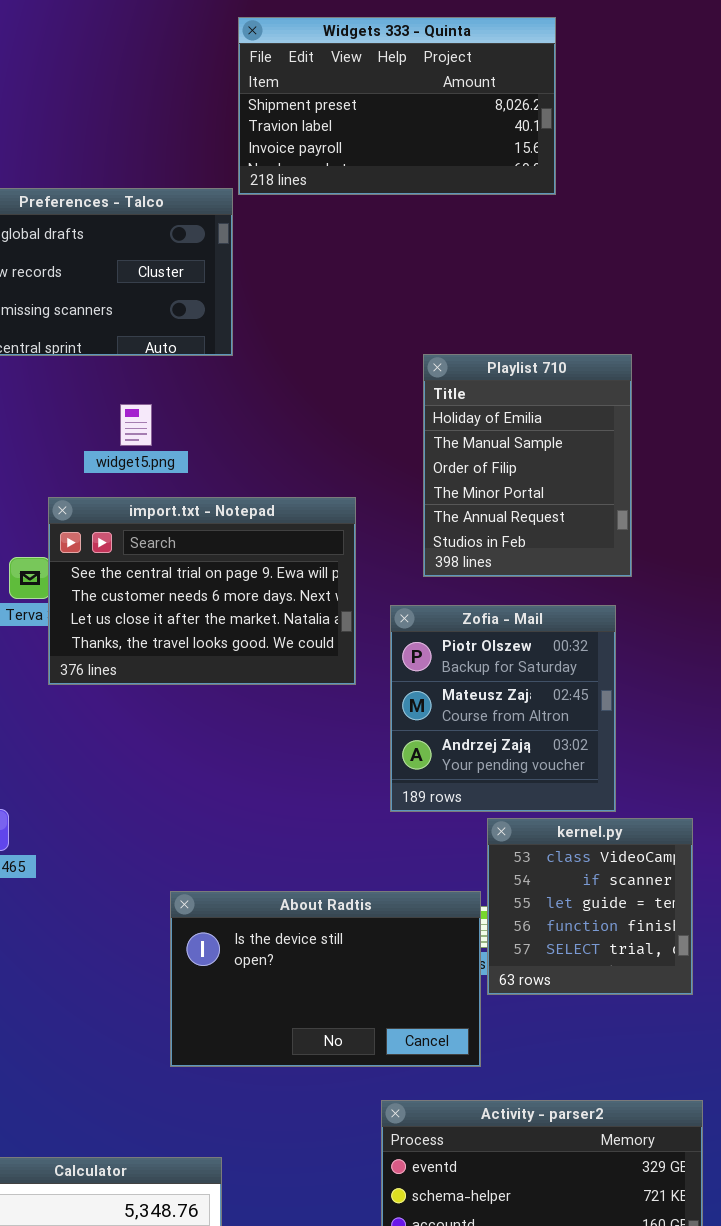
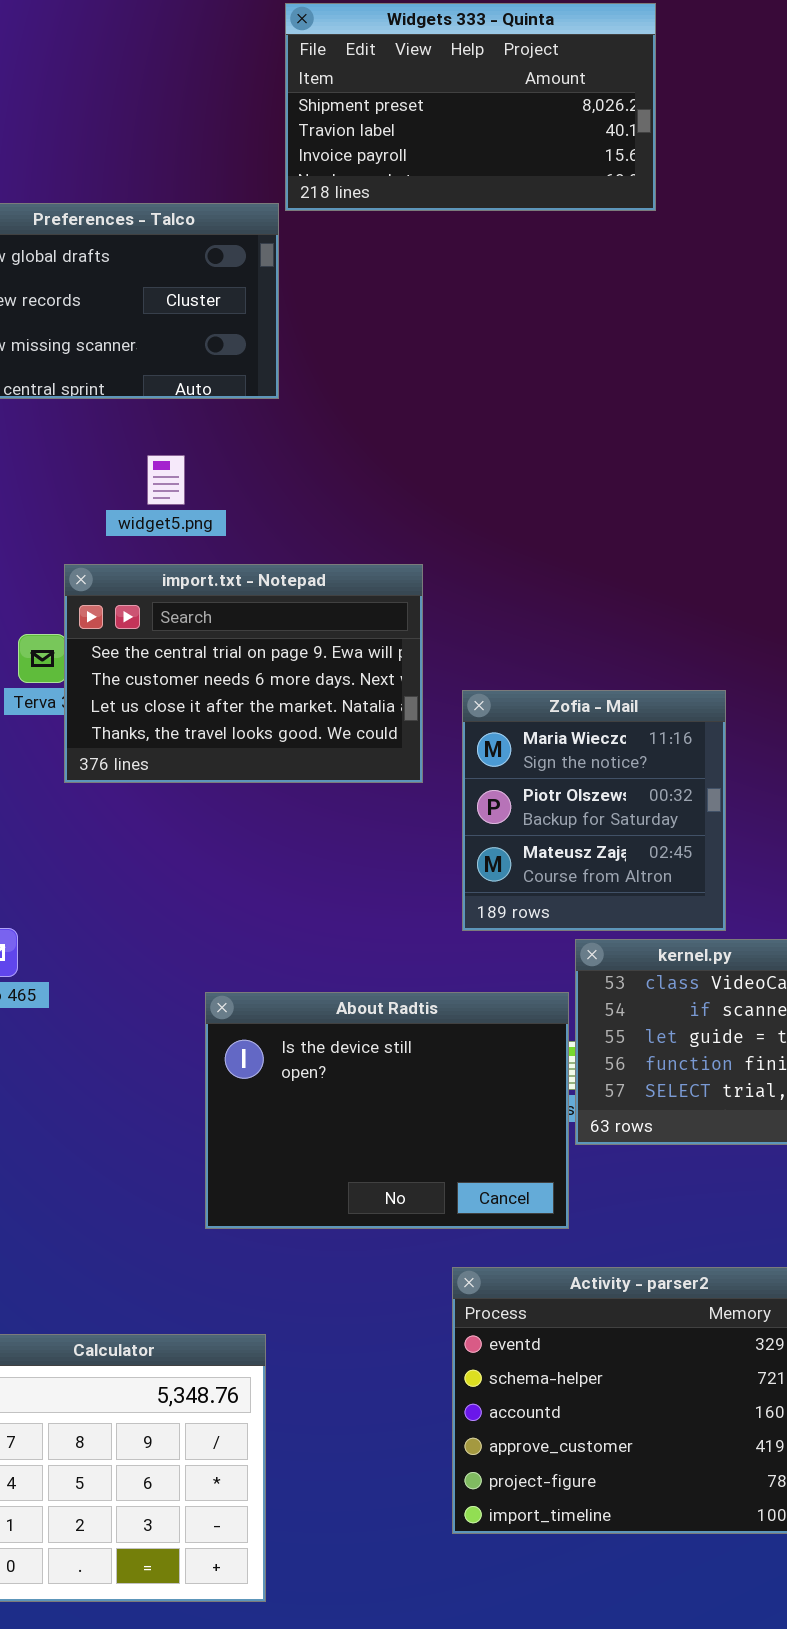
Playlist 710: [423,354,632,577] -> none, closed
Zofia - Mail: [390,605,616,812] -> [462,690,726,931], scrolled up 1 row
About Radtis: [170,891,481,1067] -> [205,992,569,1229], resized

